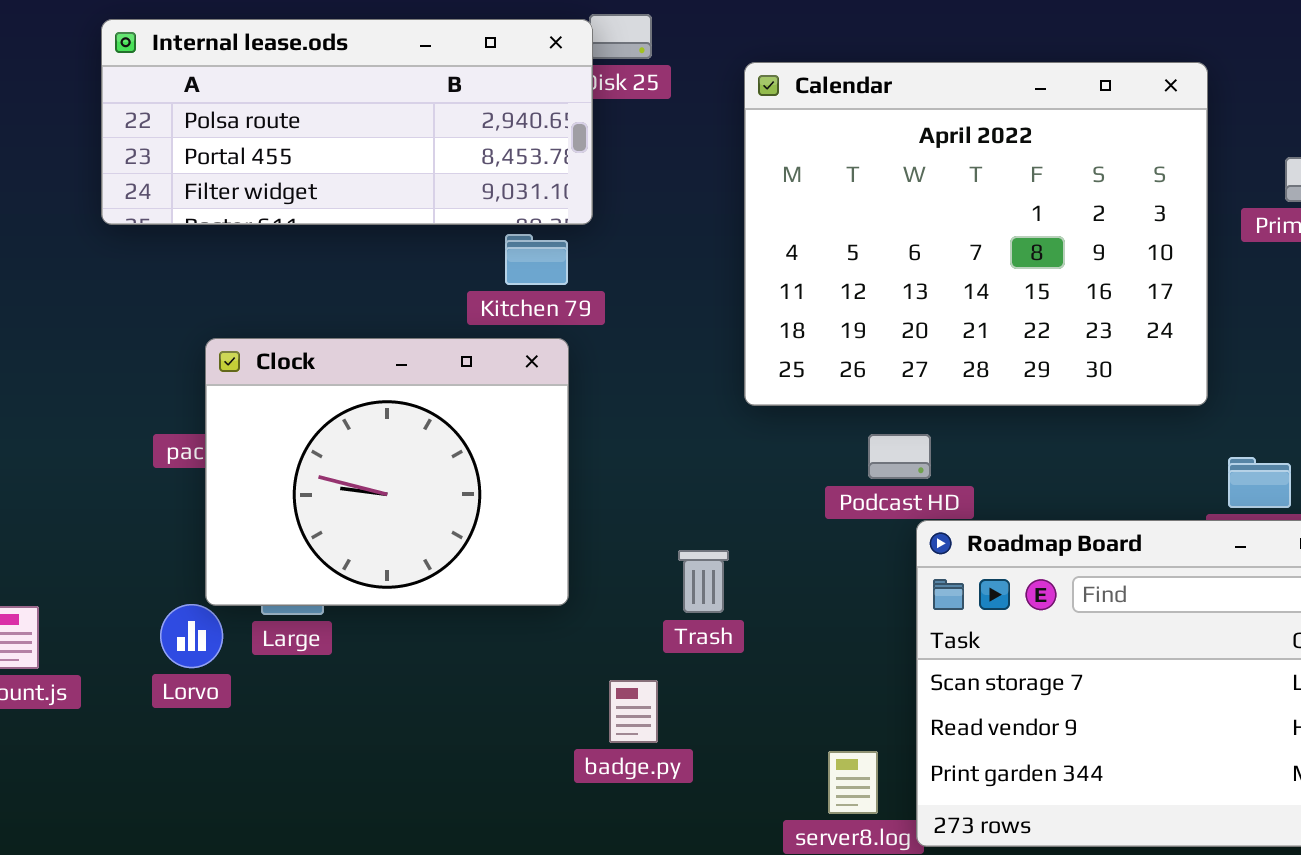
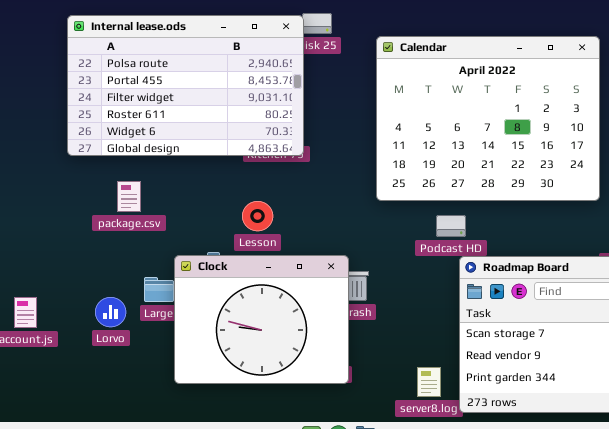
Internal lease.ods: [101,19,593,225] -> [67,15,304,156], resized
Clock: [205,338,569,606] -> [174,255,349,384], moved

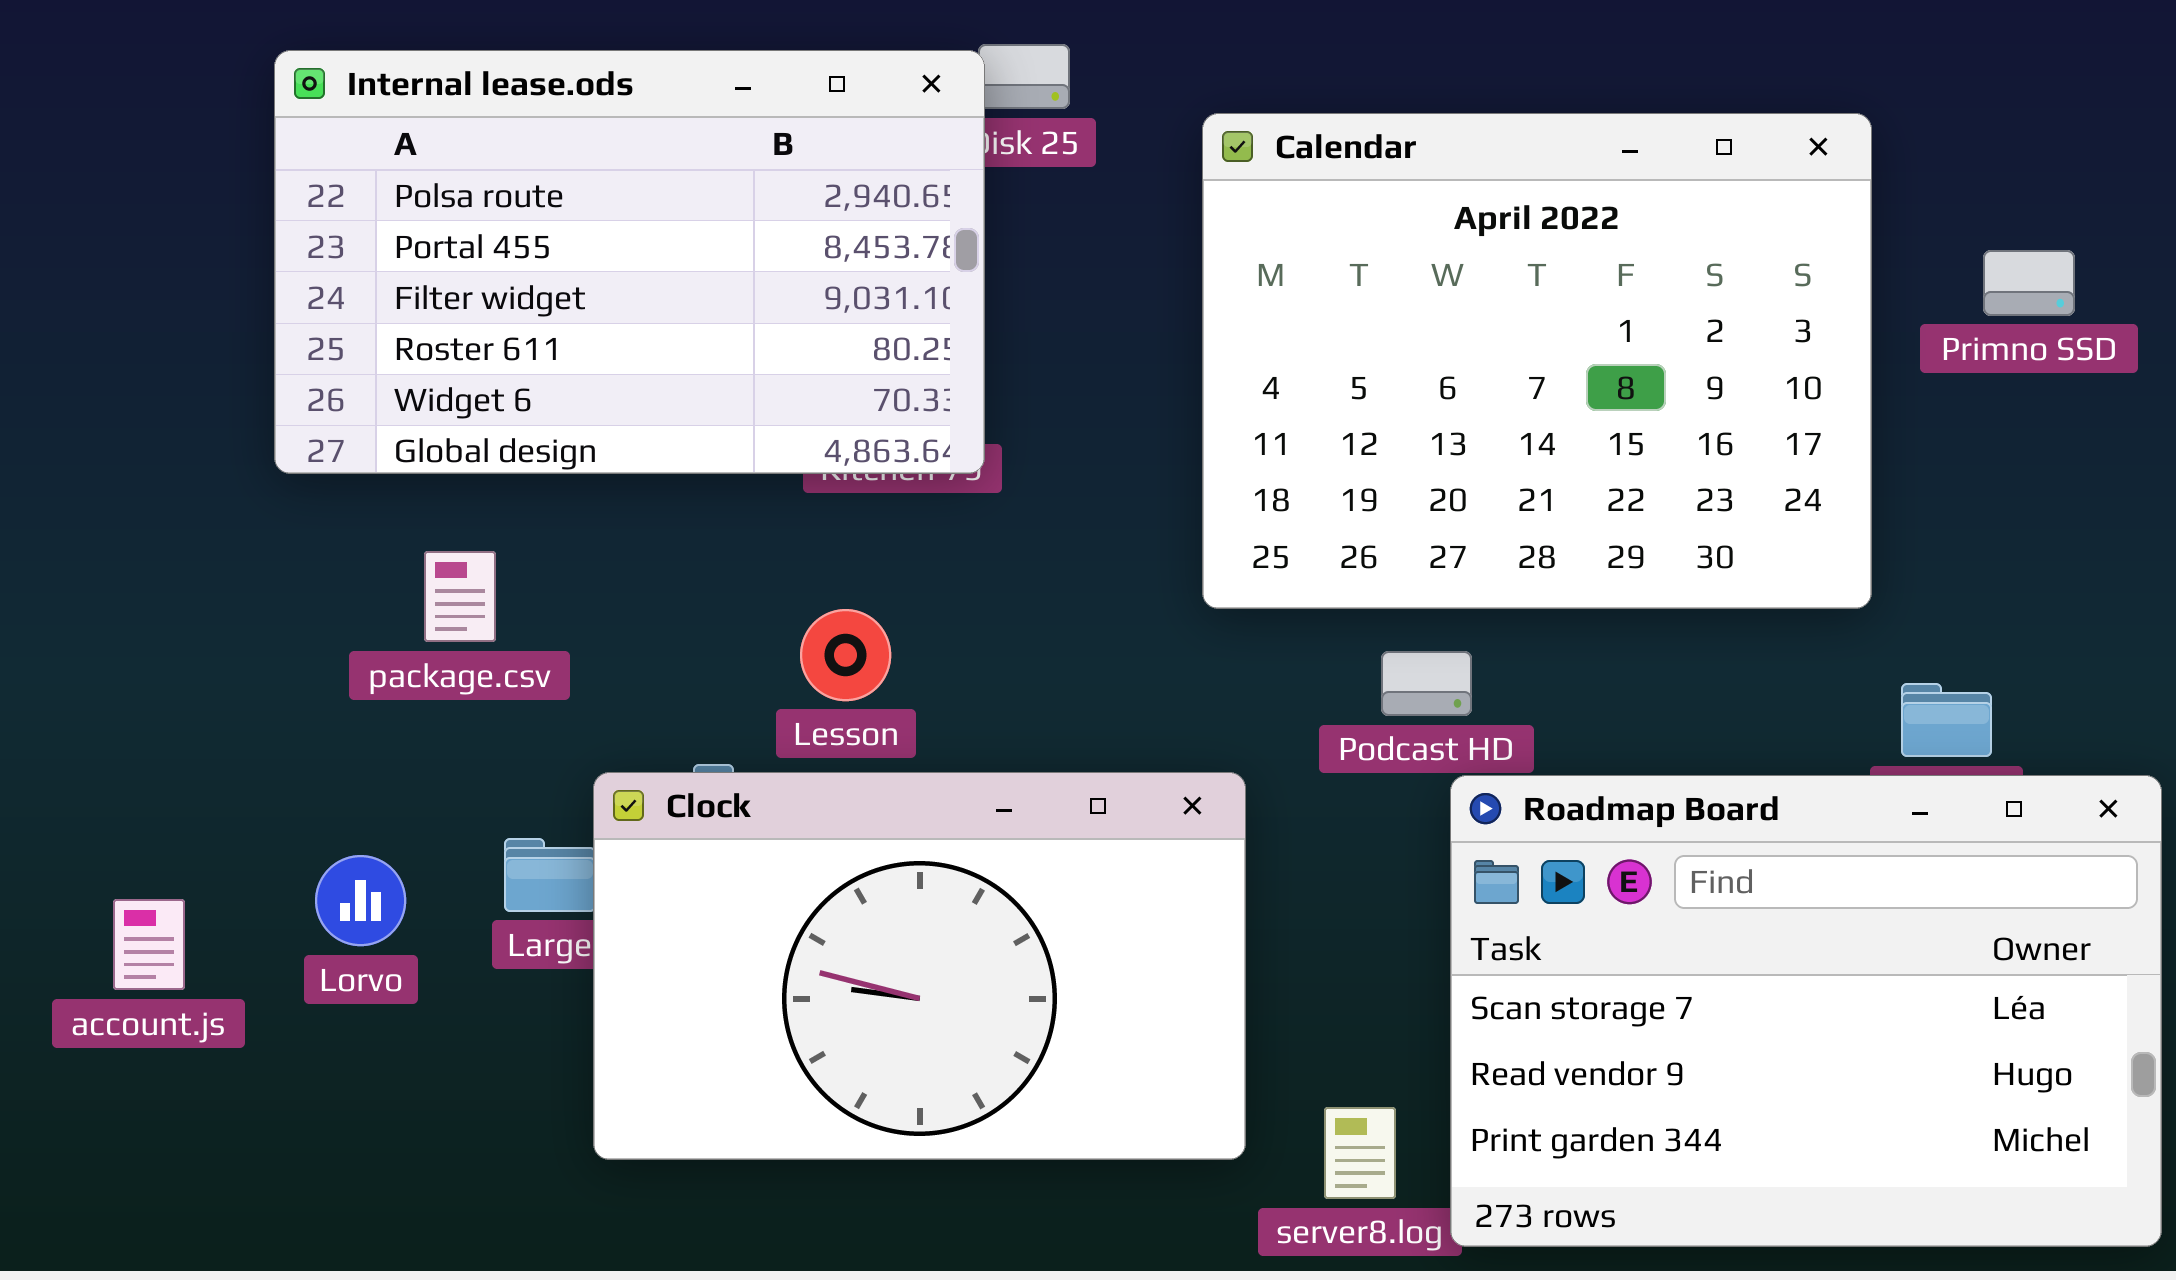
Clock: [174,255,349,384] -> [593,772,1246,1160], resized
Lorvo: [95,297,126,327] -> [315,855,406,946], moved

